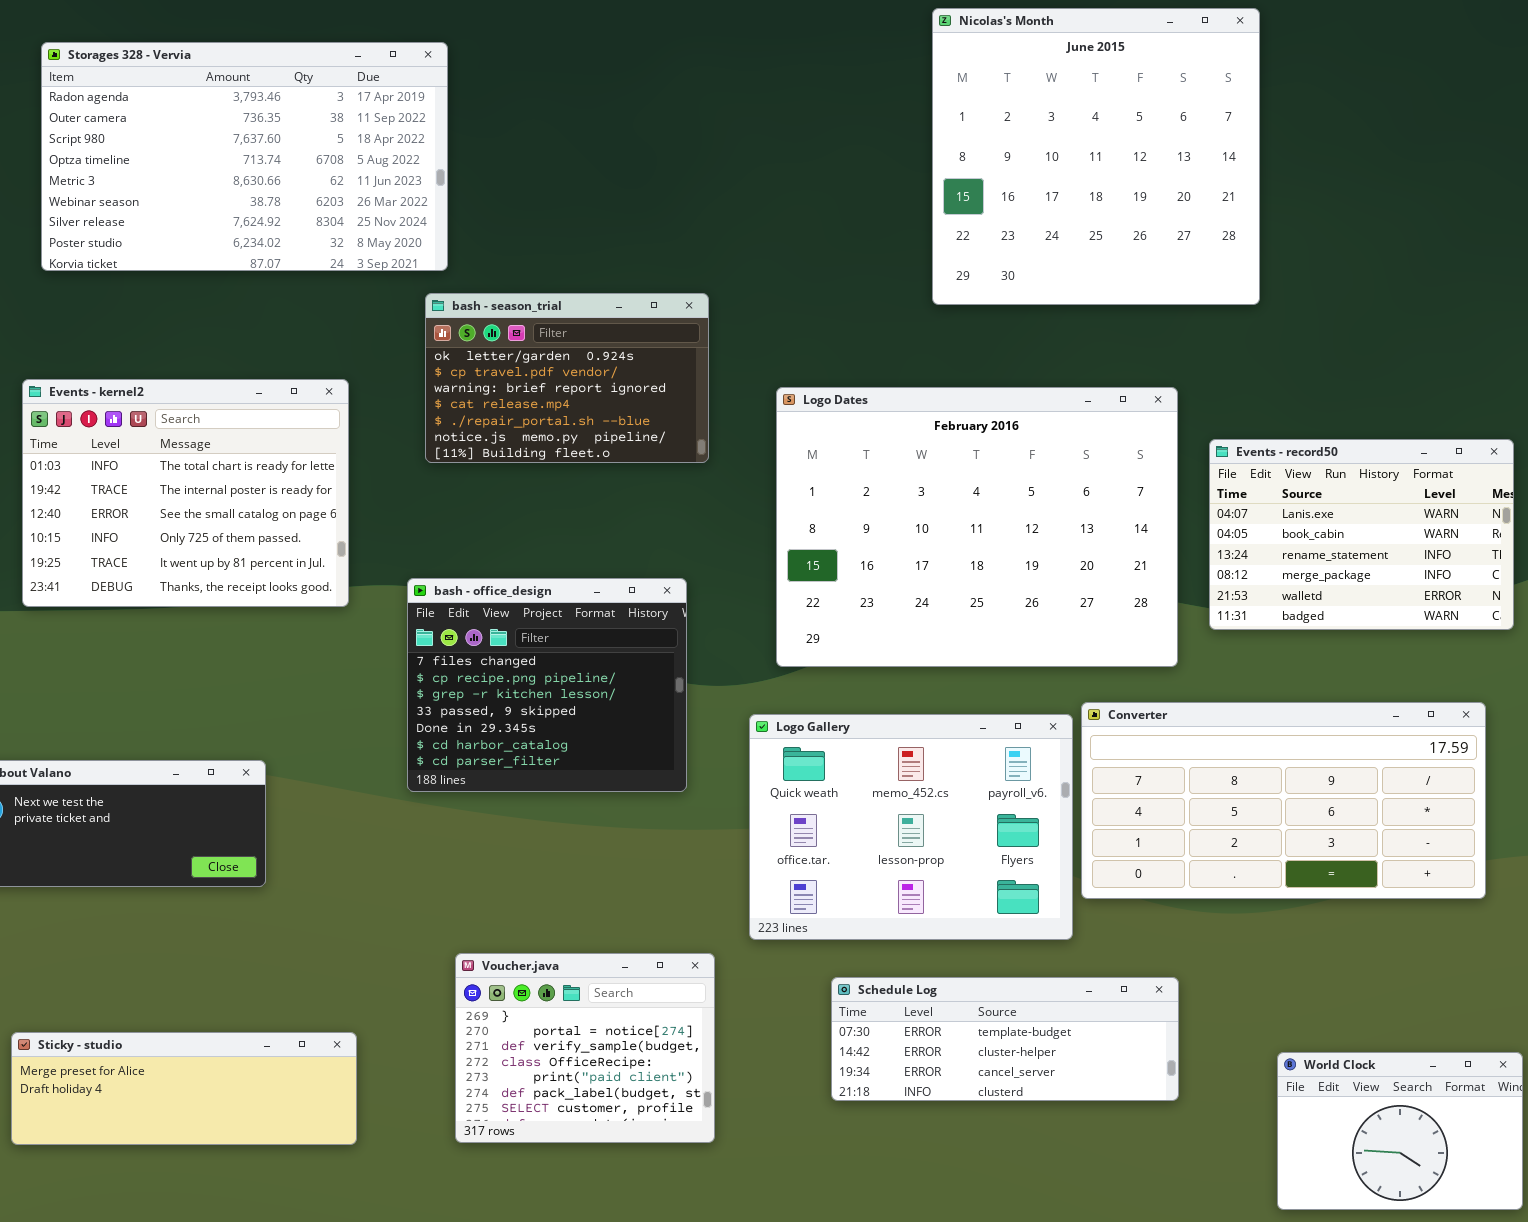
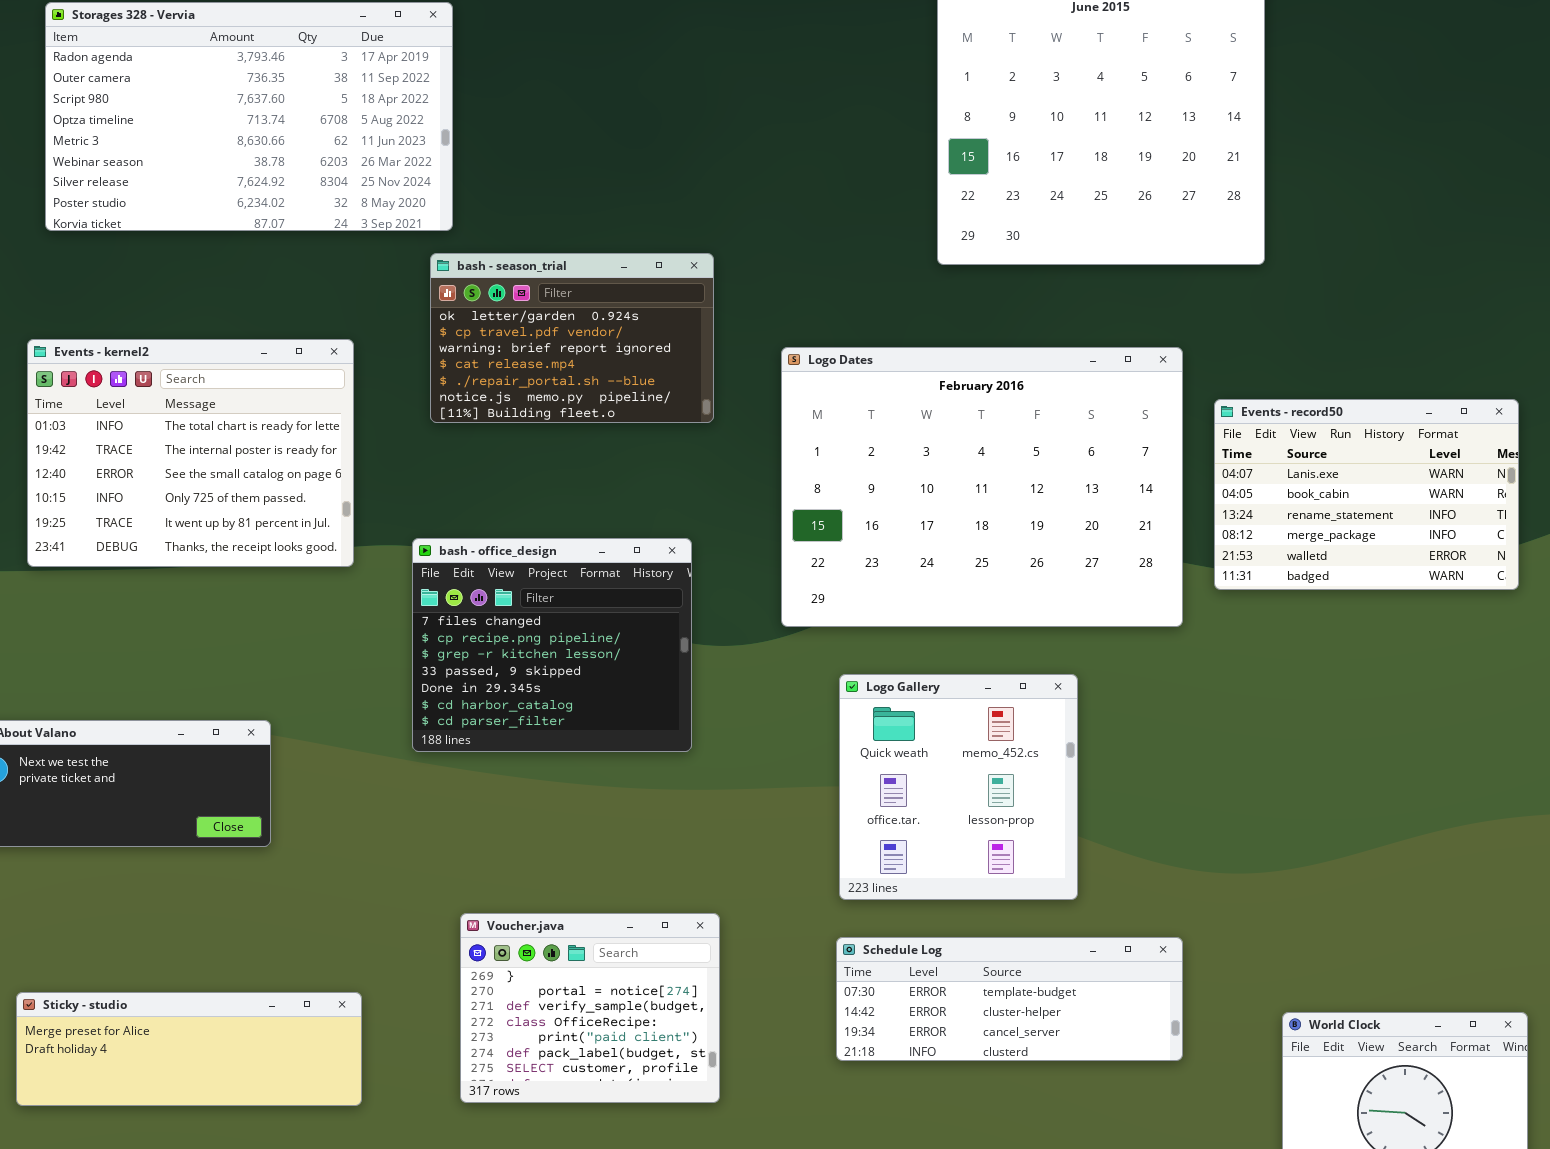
Converter: [1081,702,1486,899] -> none, closed
Logo Gallery: [749,714,1073,940] -> [839,674,1078,900], resized

